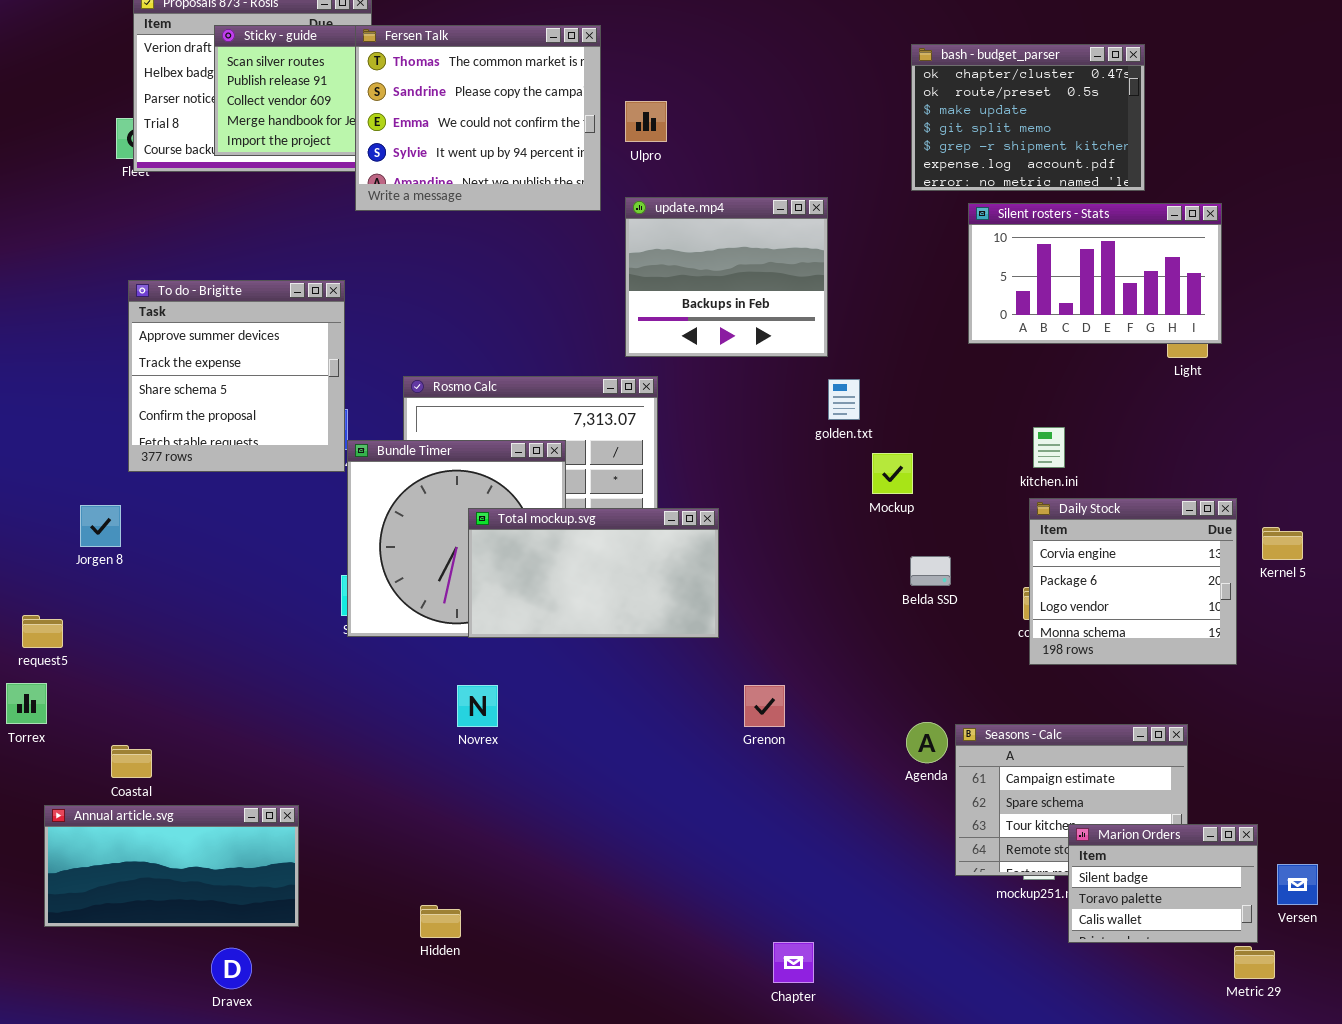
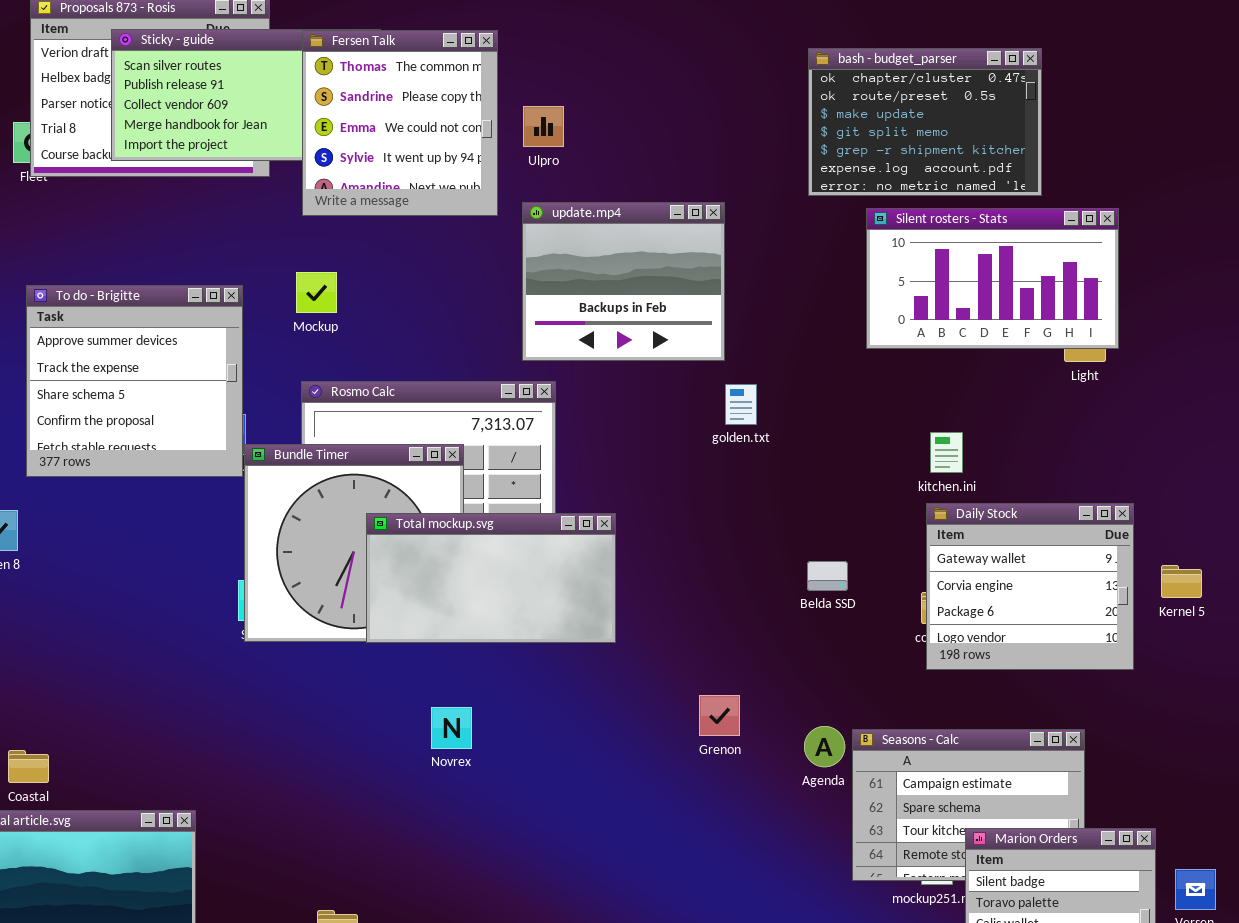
Fersen Talk: [355,25,601,211] -> [302,30,498,216], resized
Mockup: [872,453,913,494] -> [296,272,337,313], moved
Daily Stock: [1029,498,1237,665] -> [926,503,1134,670], scrolled up 1 row
Kernel 5: [1262,527,1303,560] -> [1161,565,1202,598], moved
Novrex: [457,685,498,727] -> [431,707,472,749], moved
Grenon: [744,685,785,727] -> [699,695,740,736], moved

